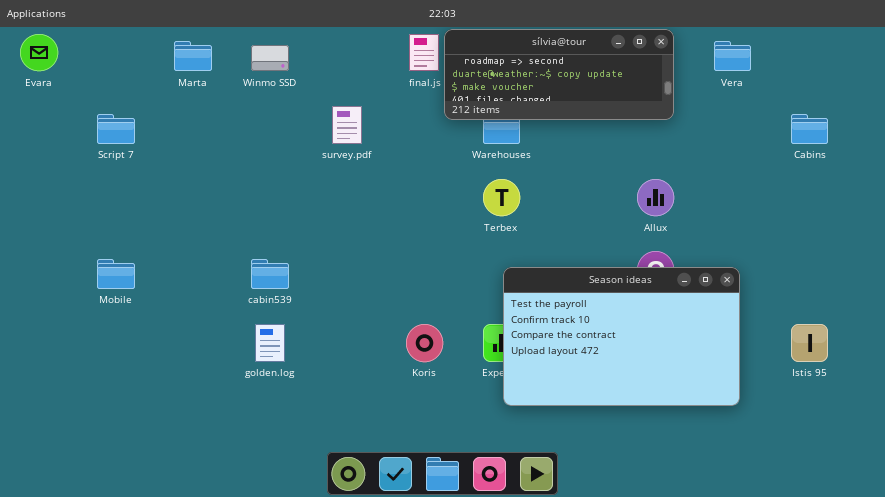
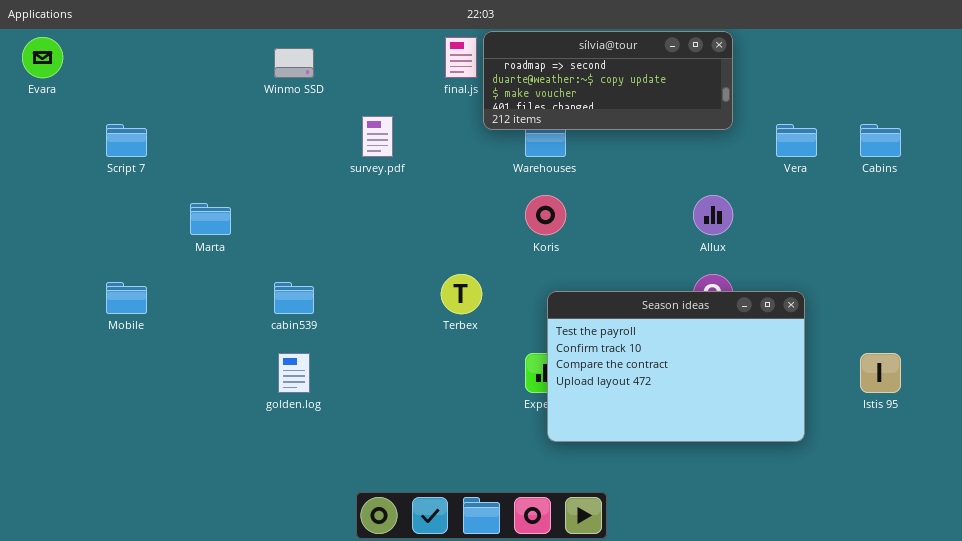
Marta: [174,41,212,71] -> [190,203,231,235], moved
Vera: [714,41,751,71] -> [776,124,817,157], moved
Terbex: [483,179,520,216] -> [441,274,482,314], moved
Koris: [406,324,443,362] -> [525,195,566,235], moved

